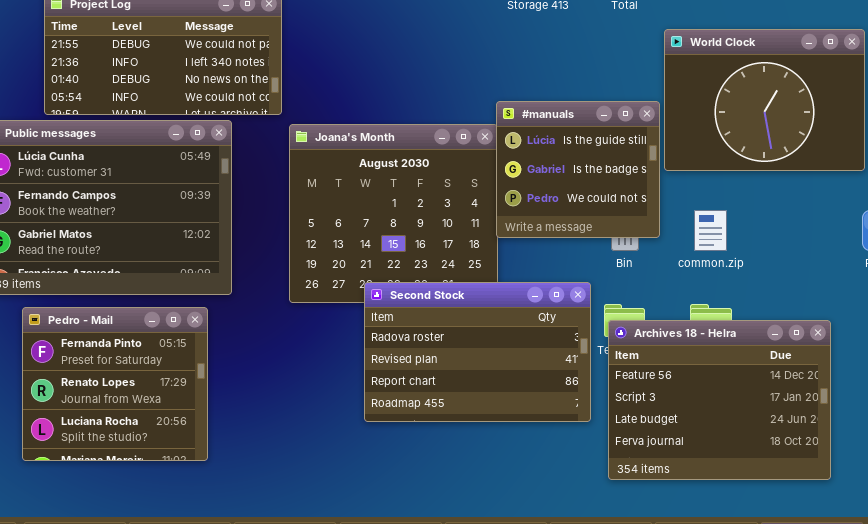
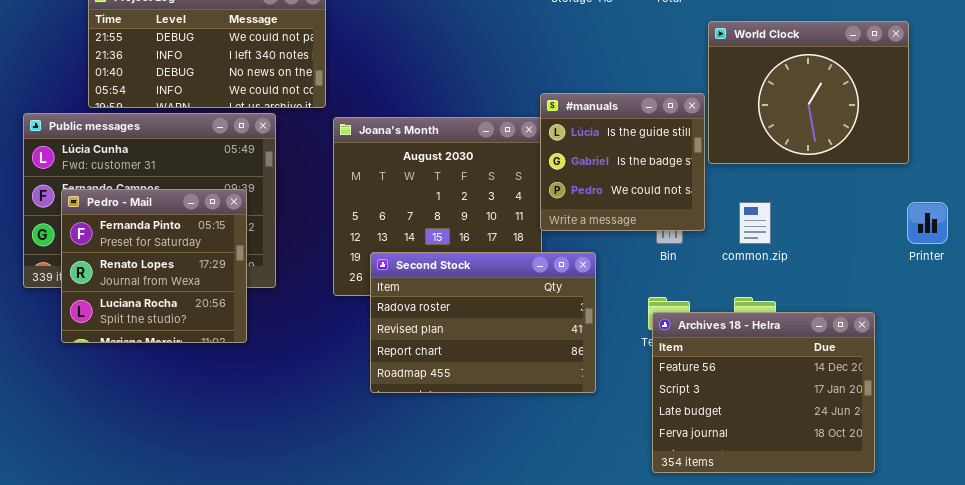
Second Stock: [364,282,591,422] -> [370,252,596,393], moved
Pedro - Mail: [22,307,208,461] -> [61,189,247,343], moved

